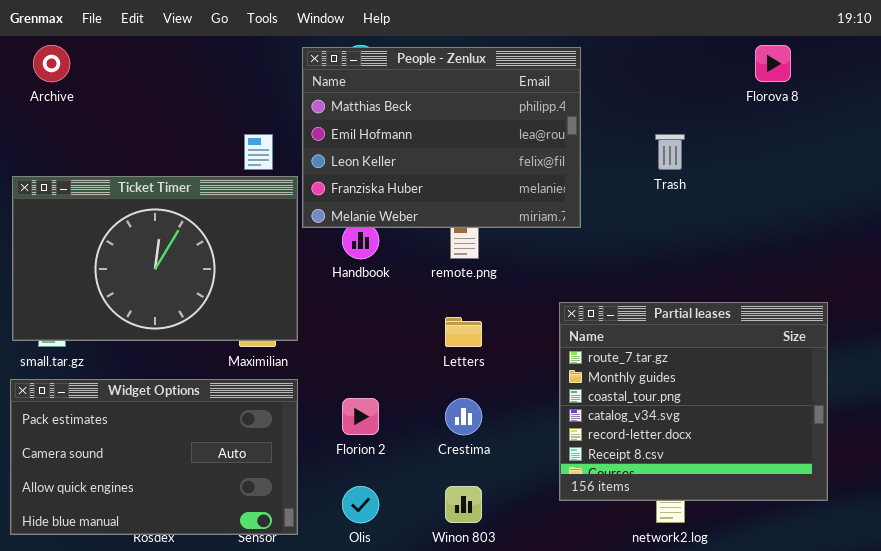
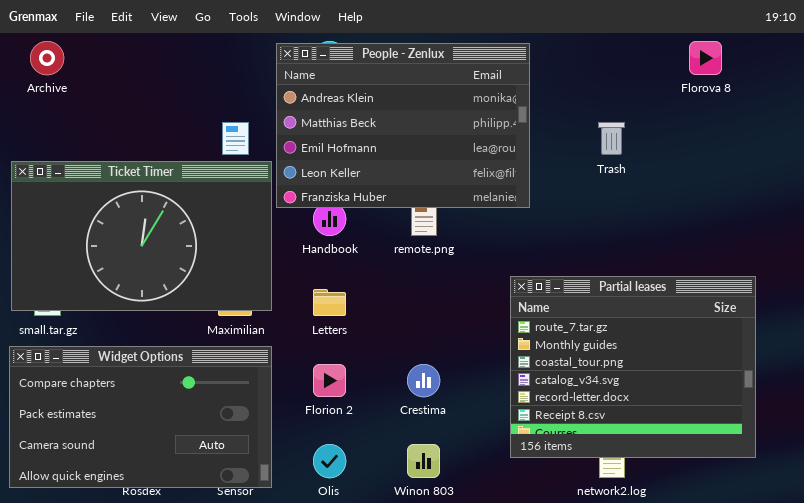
People - Zenlux: [302,47,581,228] -> [276,43,530,208], scrolled up 1 row
Letters: [445,317,482,347] -> [313,289,346,316], moved
Widget Options: [10,379,298,535] -> [9,346,272,488], scrolled up 1 row

